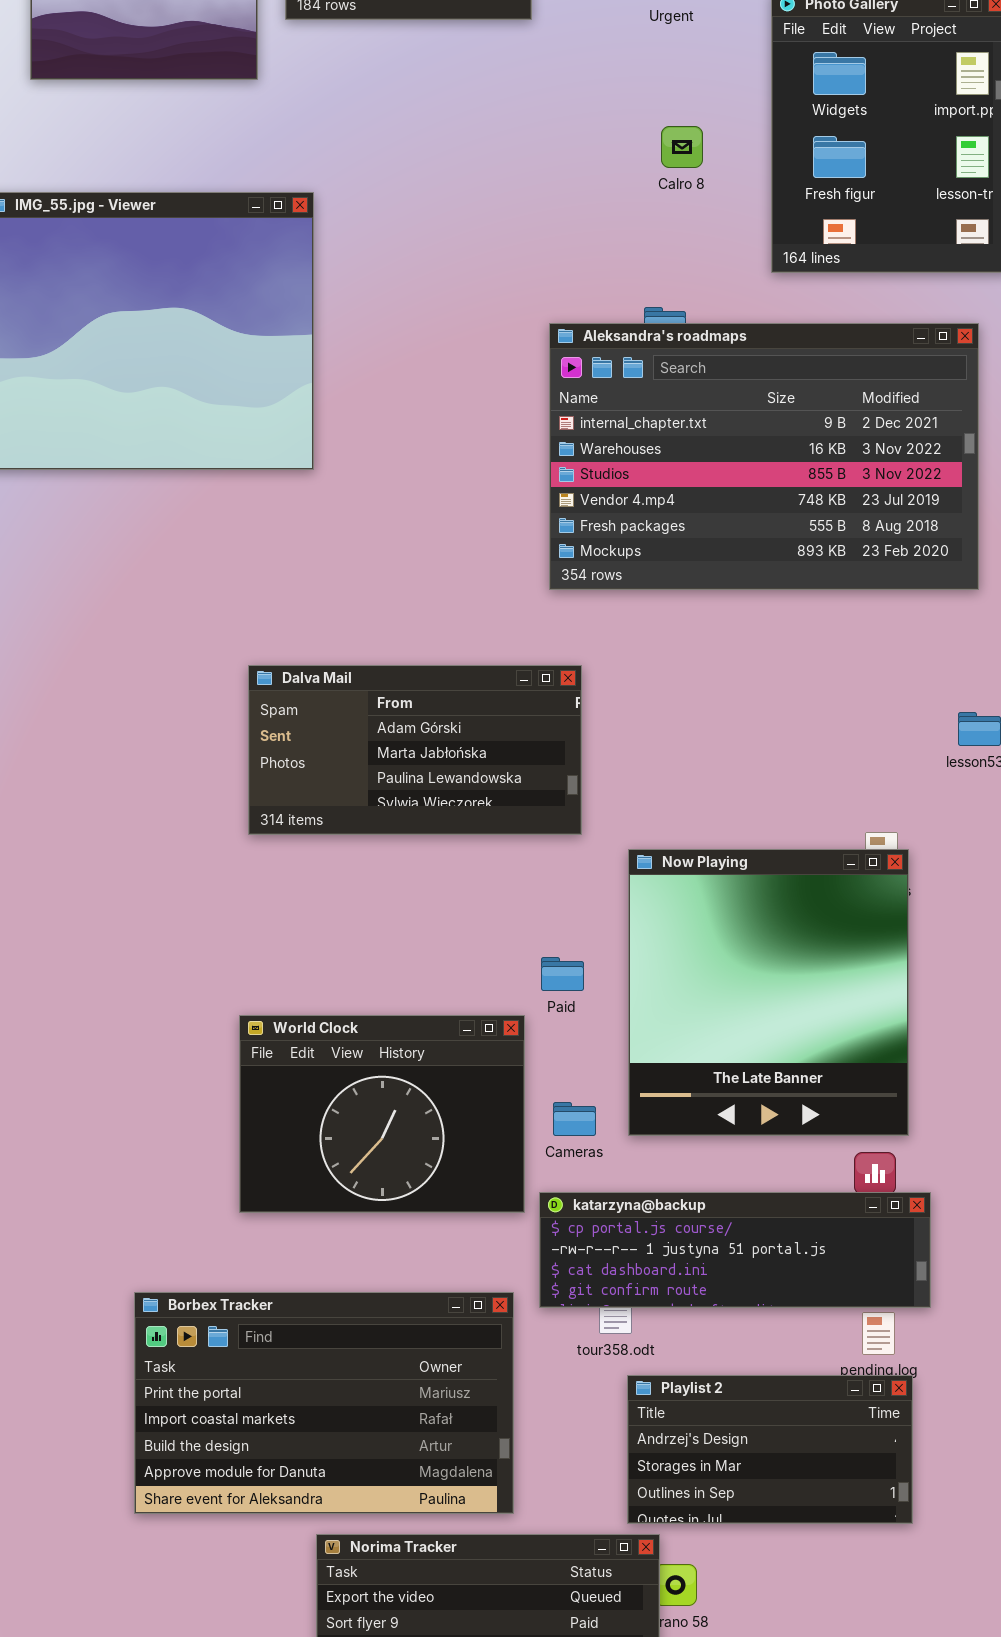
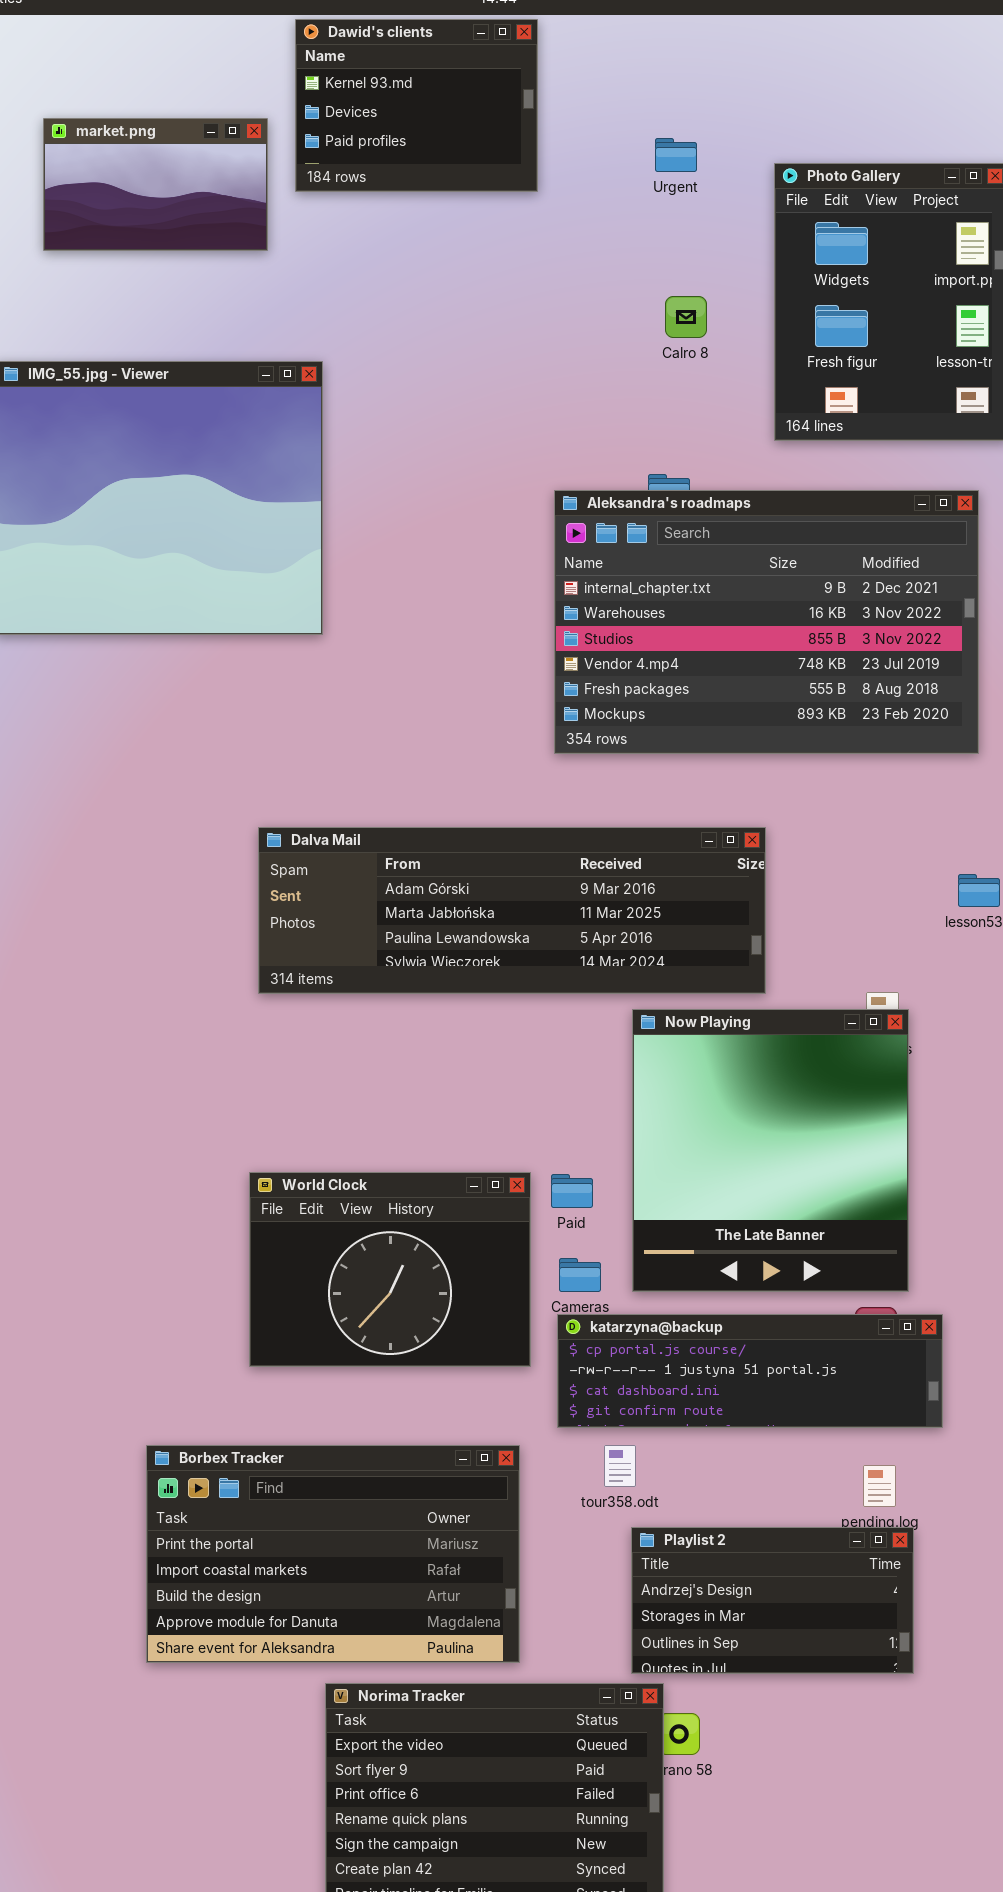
Dalva Mail: [248,665,582,835] -> [258,827,766,994], resized
Paid: [541,957,584,991] -> [551,1174,593,1208], moved
katarzyna@backup: [539,1192,931,1308] -> [557,1314,943,1428], moved

